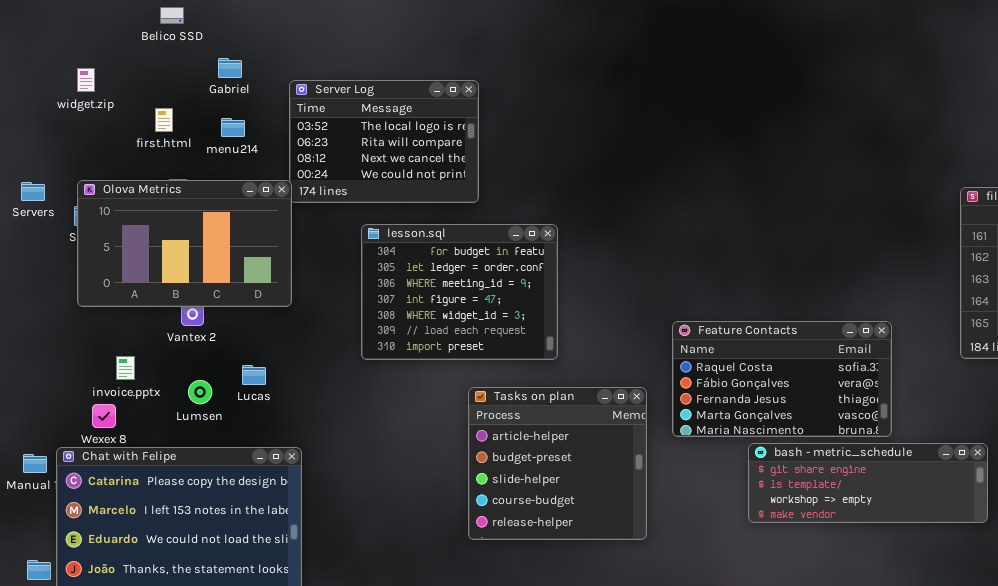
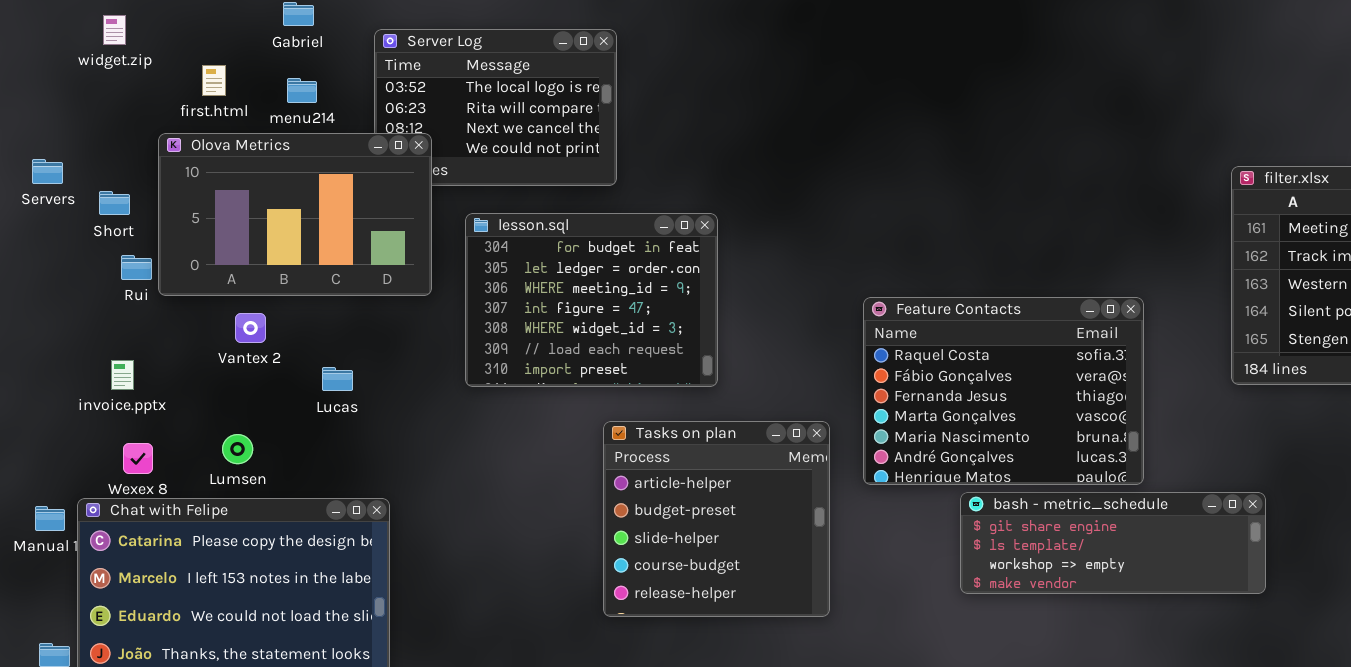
Olova Metrics: [77,180,292,307] -> [158,133,432,296], moved
Feature Contacts: [672,321,892,437] -> [863,297,1144,485], resized
invoice.pptx: [116,356,135,380] -> [111,360,134,390], moved
Lucas: [242,365,266,385] -> [322,367,353,391], moved
Lumsen: [188,380,212,404] -> [222,434,253,464], moved

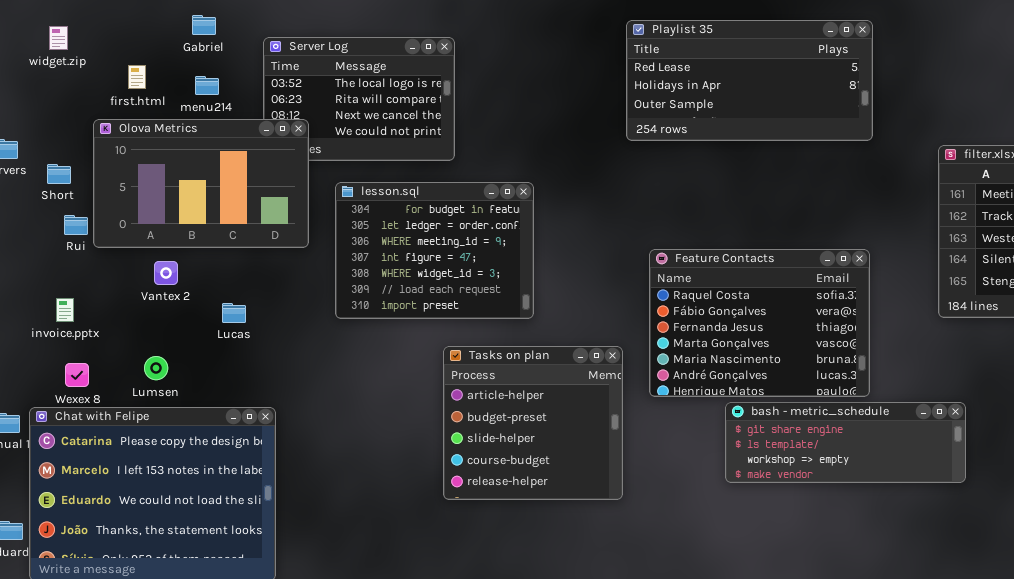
Playlist 35: none -> [626,20,873,141], opened

